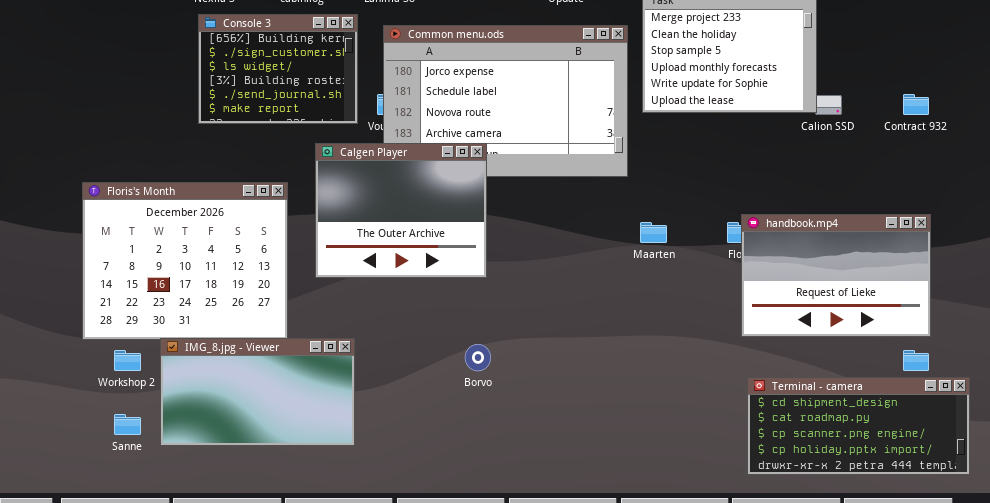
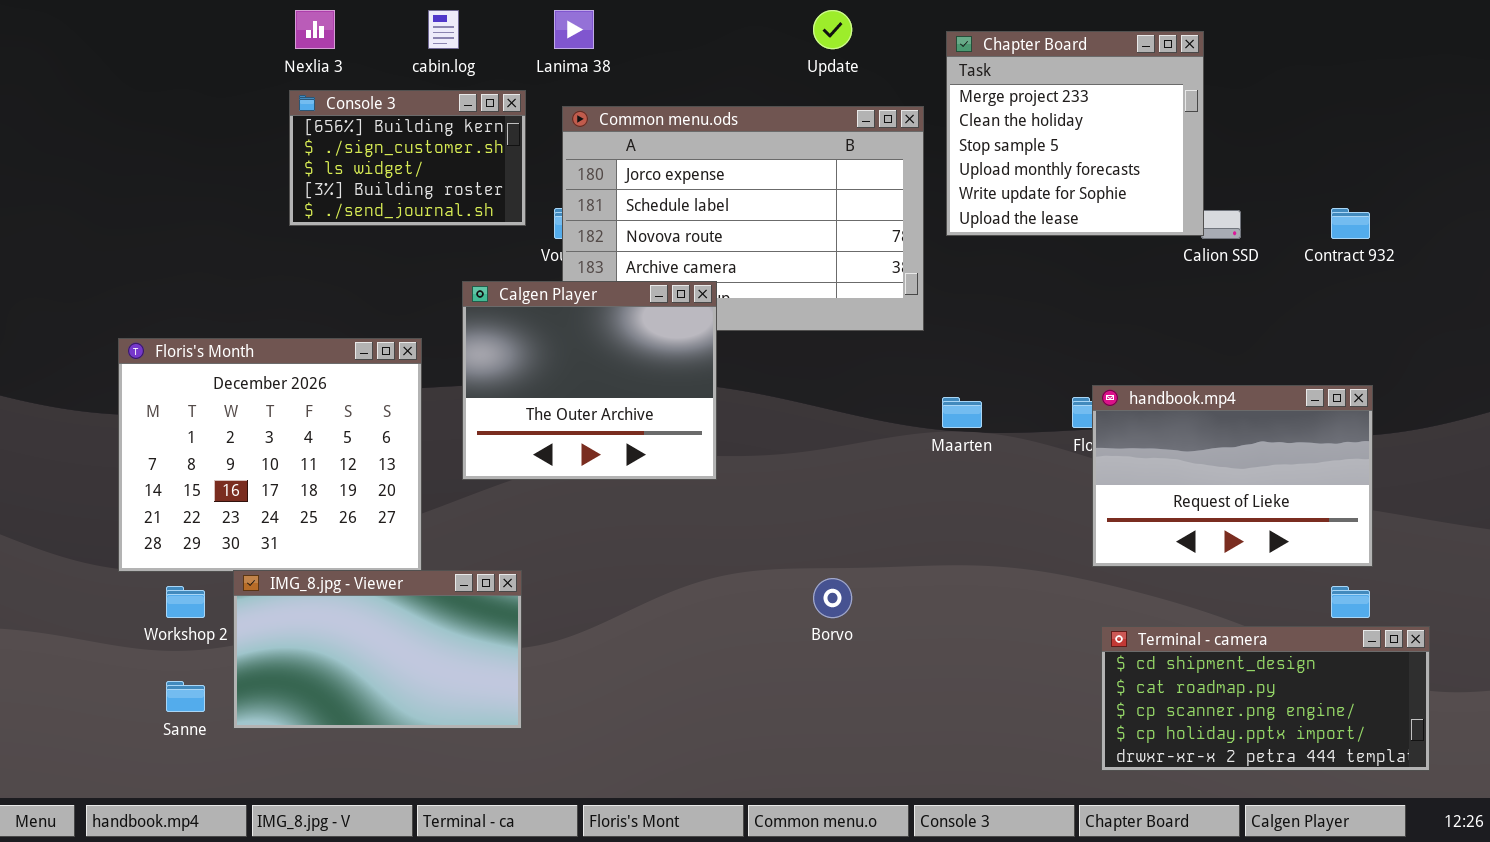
Console 3: [198,14,358,124] -> [289,90,526,226], resized
Borvo: [465,344,491,371] -> [813,578,852,618], moved

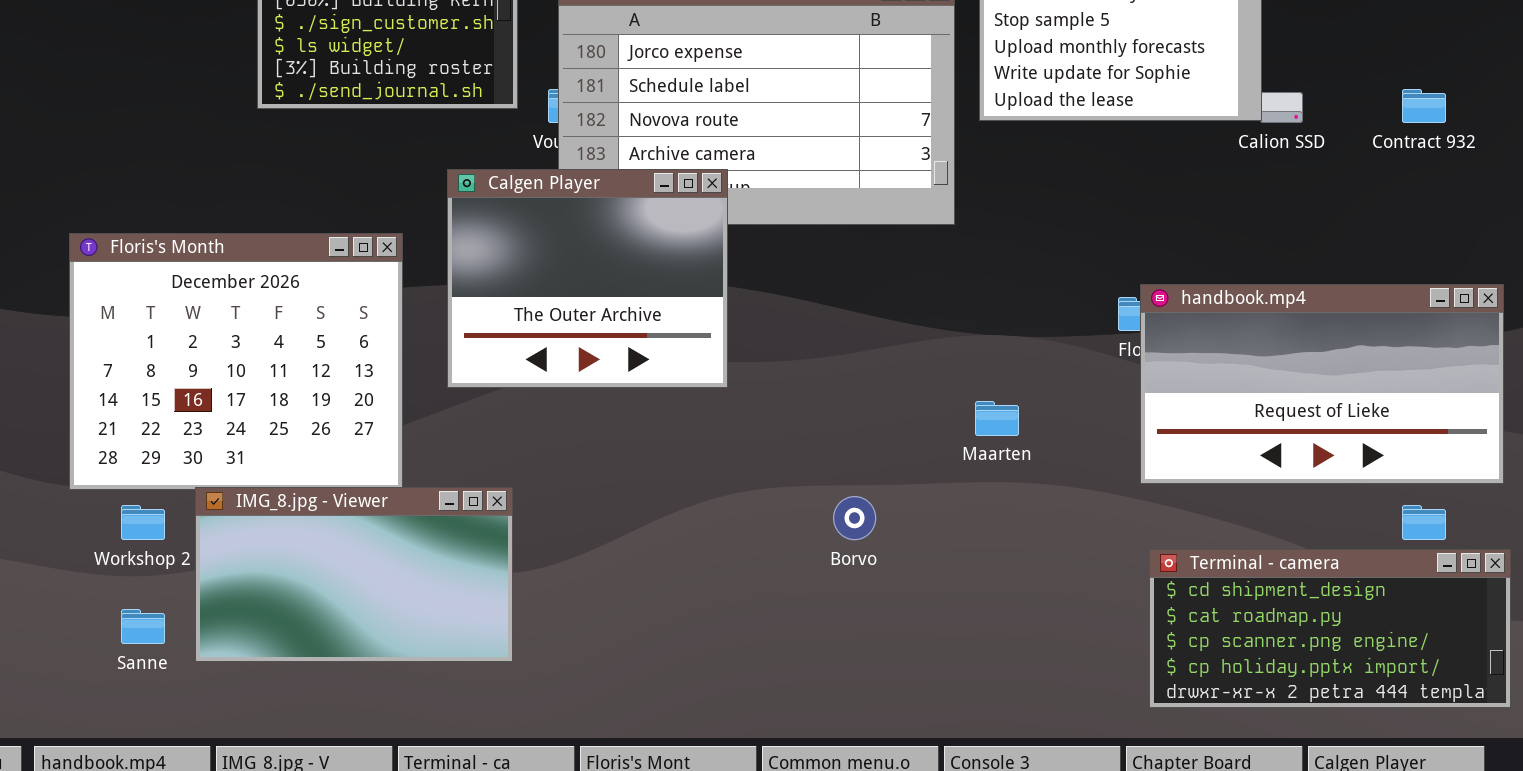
handbook.mp4: [1092,385,1373,567] -> [1140,284,1504,484], resized
Maarten: [942,397,982,428] -> [975,401,1019,436], moved

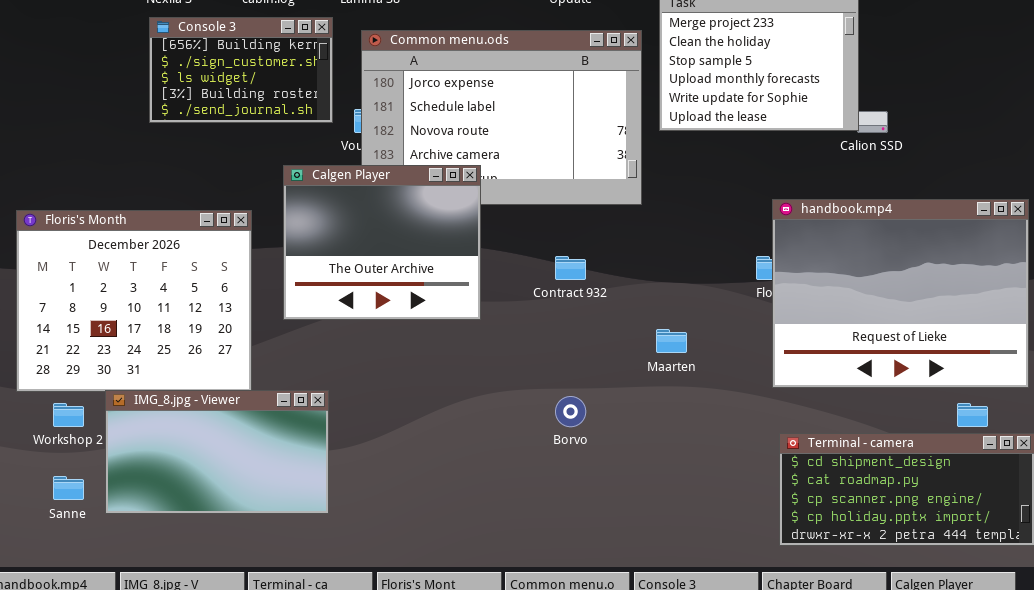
Contract 932: [1402,89,1446,123] -> [555,256,586,280], moved
handbook.mp4: [1140,284,1504,484] -> [772,199,1029,388], resized

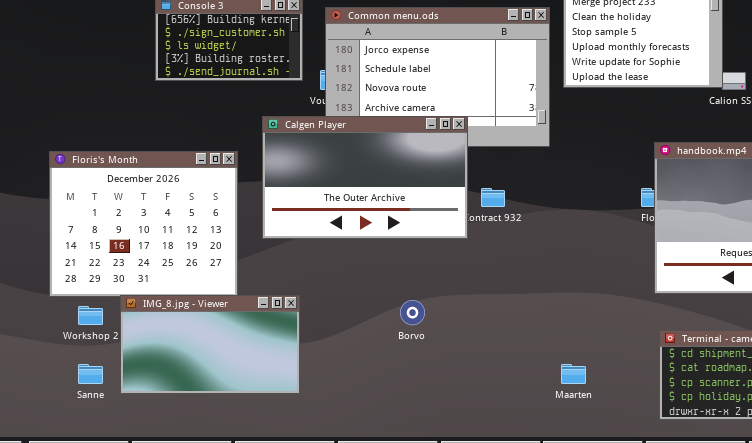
Calgen Player: [283,165,481,320] -> [262,116,468,239], resized
Maarten: [656,329,687,353] -> [561,364,586,384], moved
Borvo: [555,396,586,427] -> [400,300,425,325], moved

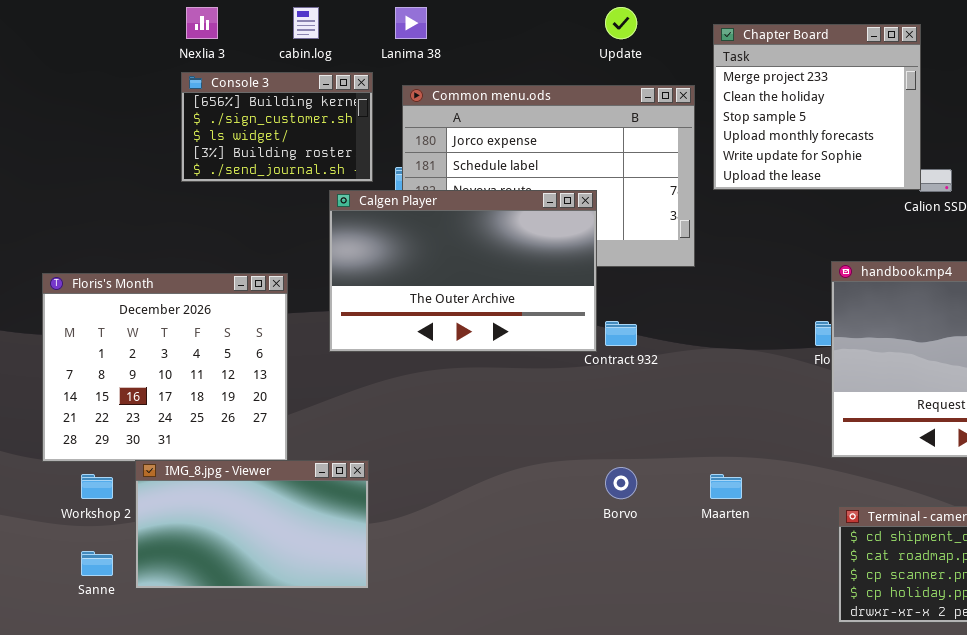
Calgen Player: [262,116,468,239] -> [329,190,597,352], moved
Borvo: [400,300,425,325] -> [605,467,637,499], moved
Maarten: [561,364,586,384] -> [710,474,742,499], moved

